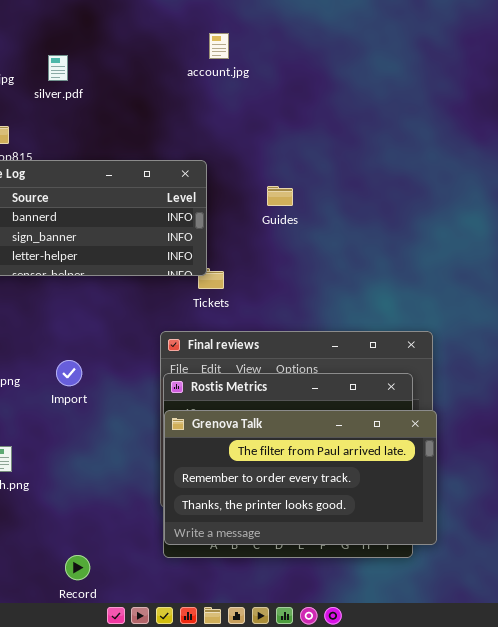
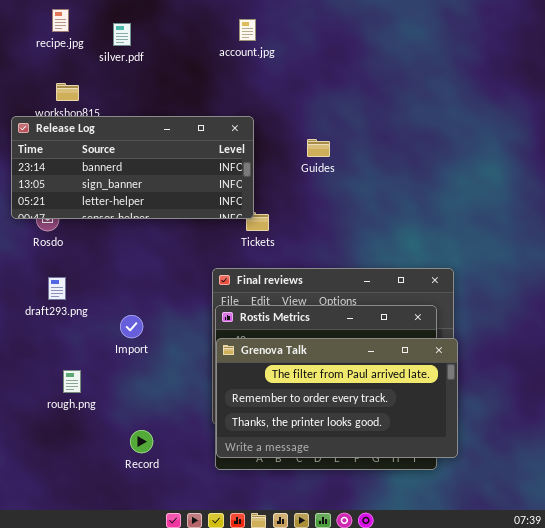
account.jpg: [209,33,229,59] -> [239,19,256,41], moved
Import: [56,360,82,386] -> [120,315,143,338], moved
Record: [65,555,90,580] -> [130,430,153,453], moved

